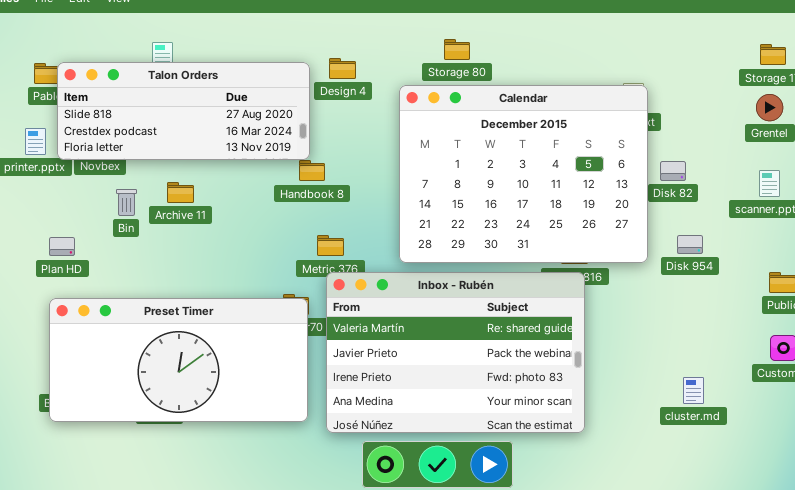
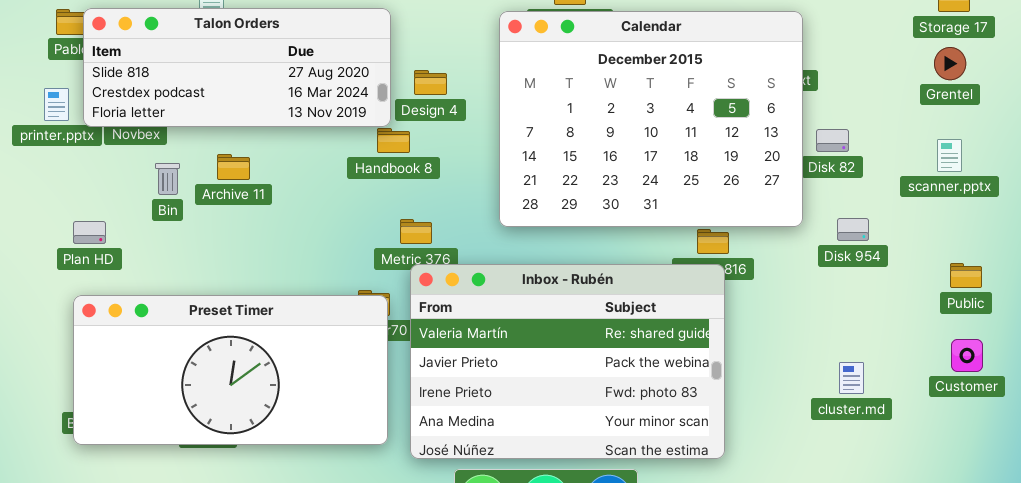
Design 4: [329,58,356,79] -> [414,70,447,95], moved
Calendar: [399,85,648,263] -> [499,11,803,227], moved
cluster.md: [683,377,704,404] -> [839,362,864,394], moved

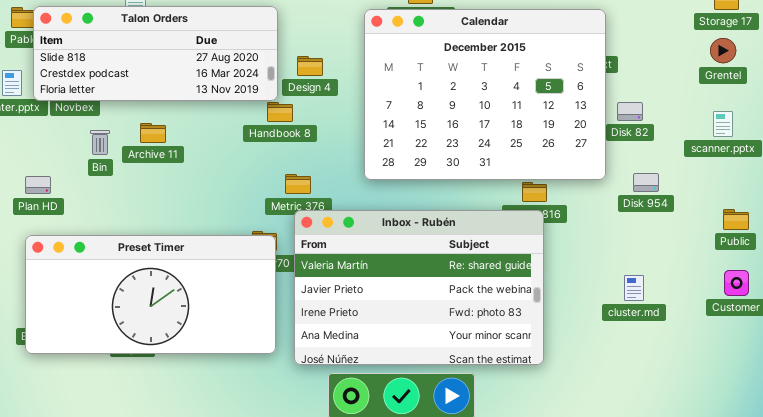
cluster.md: [839,362,864,394] -> [624,275,644,301], moved

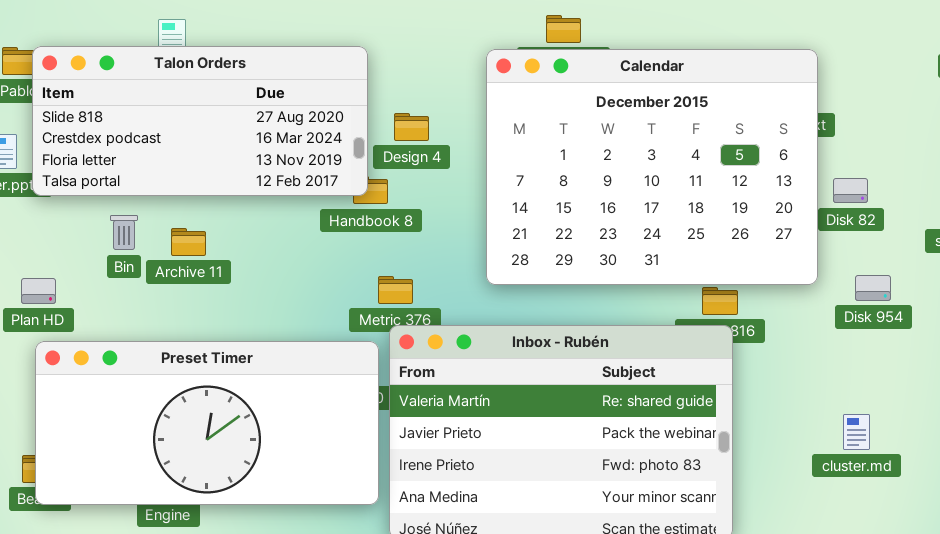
Talon Orders: [33,6,278,101] -> [32,46,368,196], resized
Archive 11: [140,123,166,143] -> [171,228,206,256], moved
Preset Timer: [25,235,276,354] -> [35,341,379,505], moved

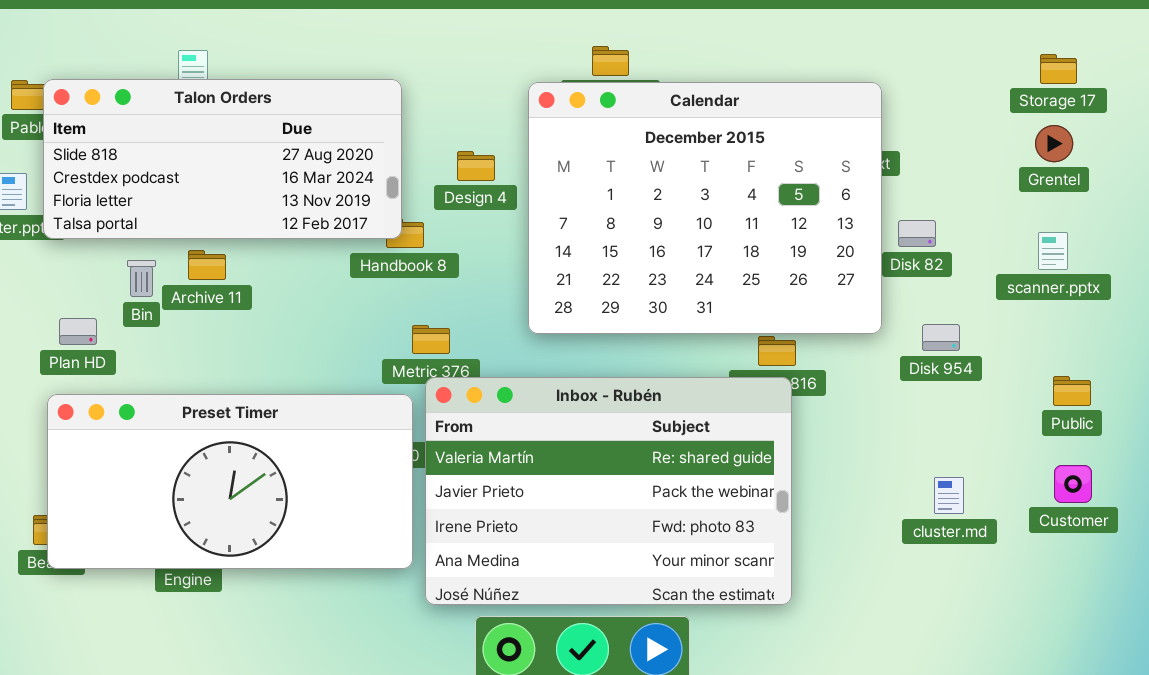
Design 4: [394,113,429,141] -> [457,151,495,181], moved
Archive 11: [171,228,206,256] -> [188,250,226,280], moved
Plan HD: [21,278,56,304] -> [59,318,97,345], moved
cluster.md: [843,414,870,450] -> [934,477,964,514], moved

